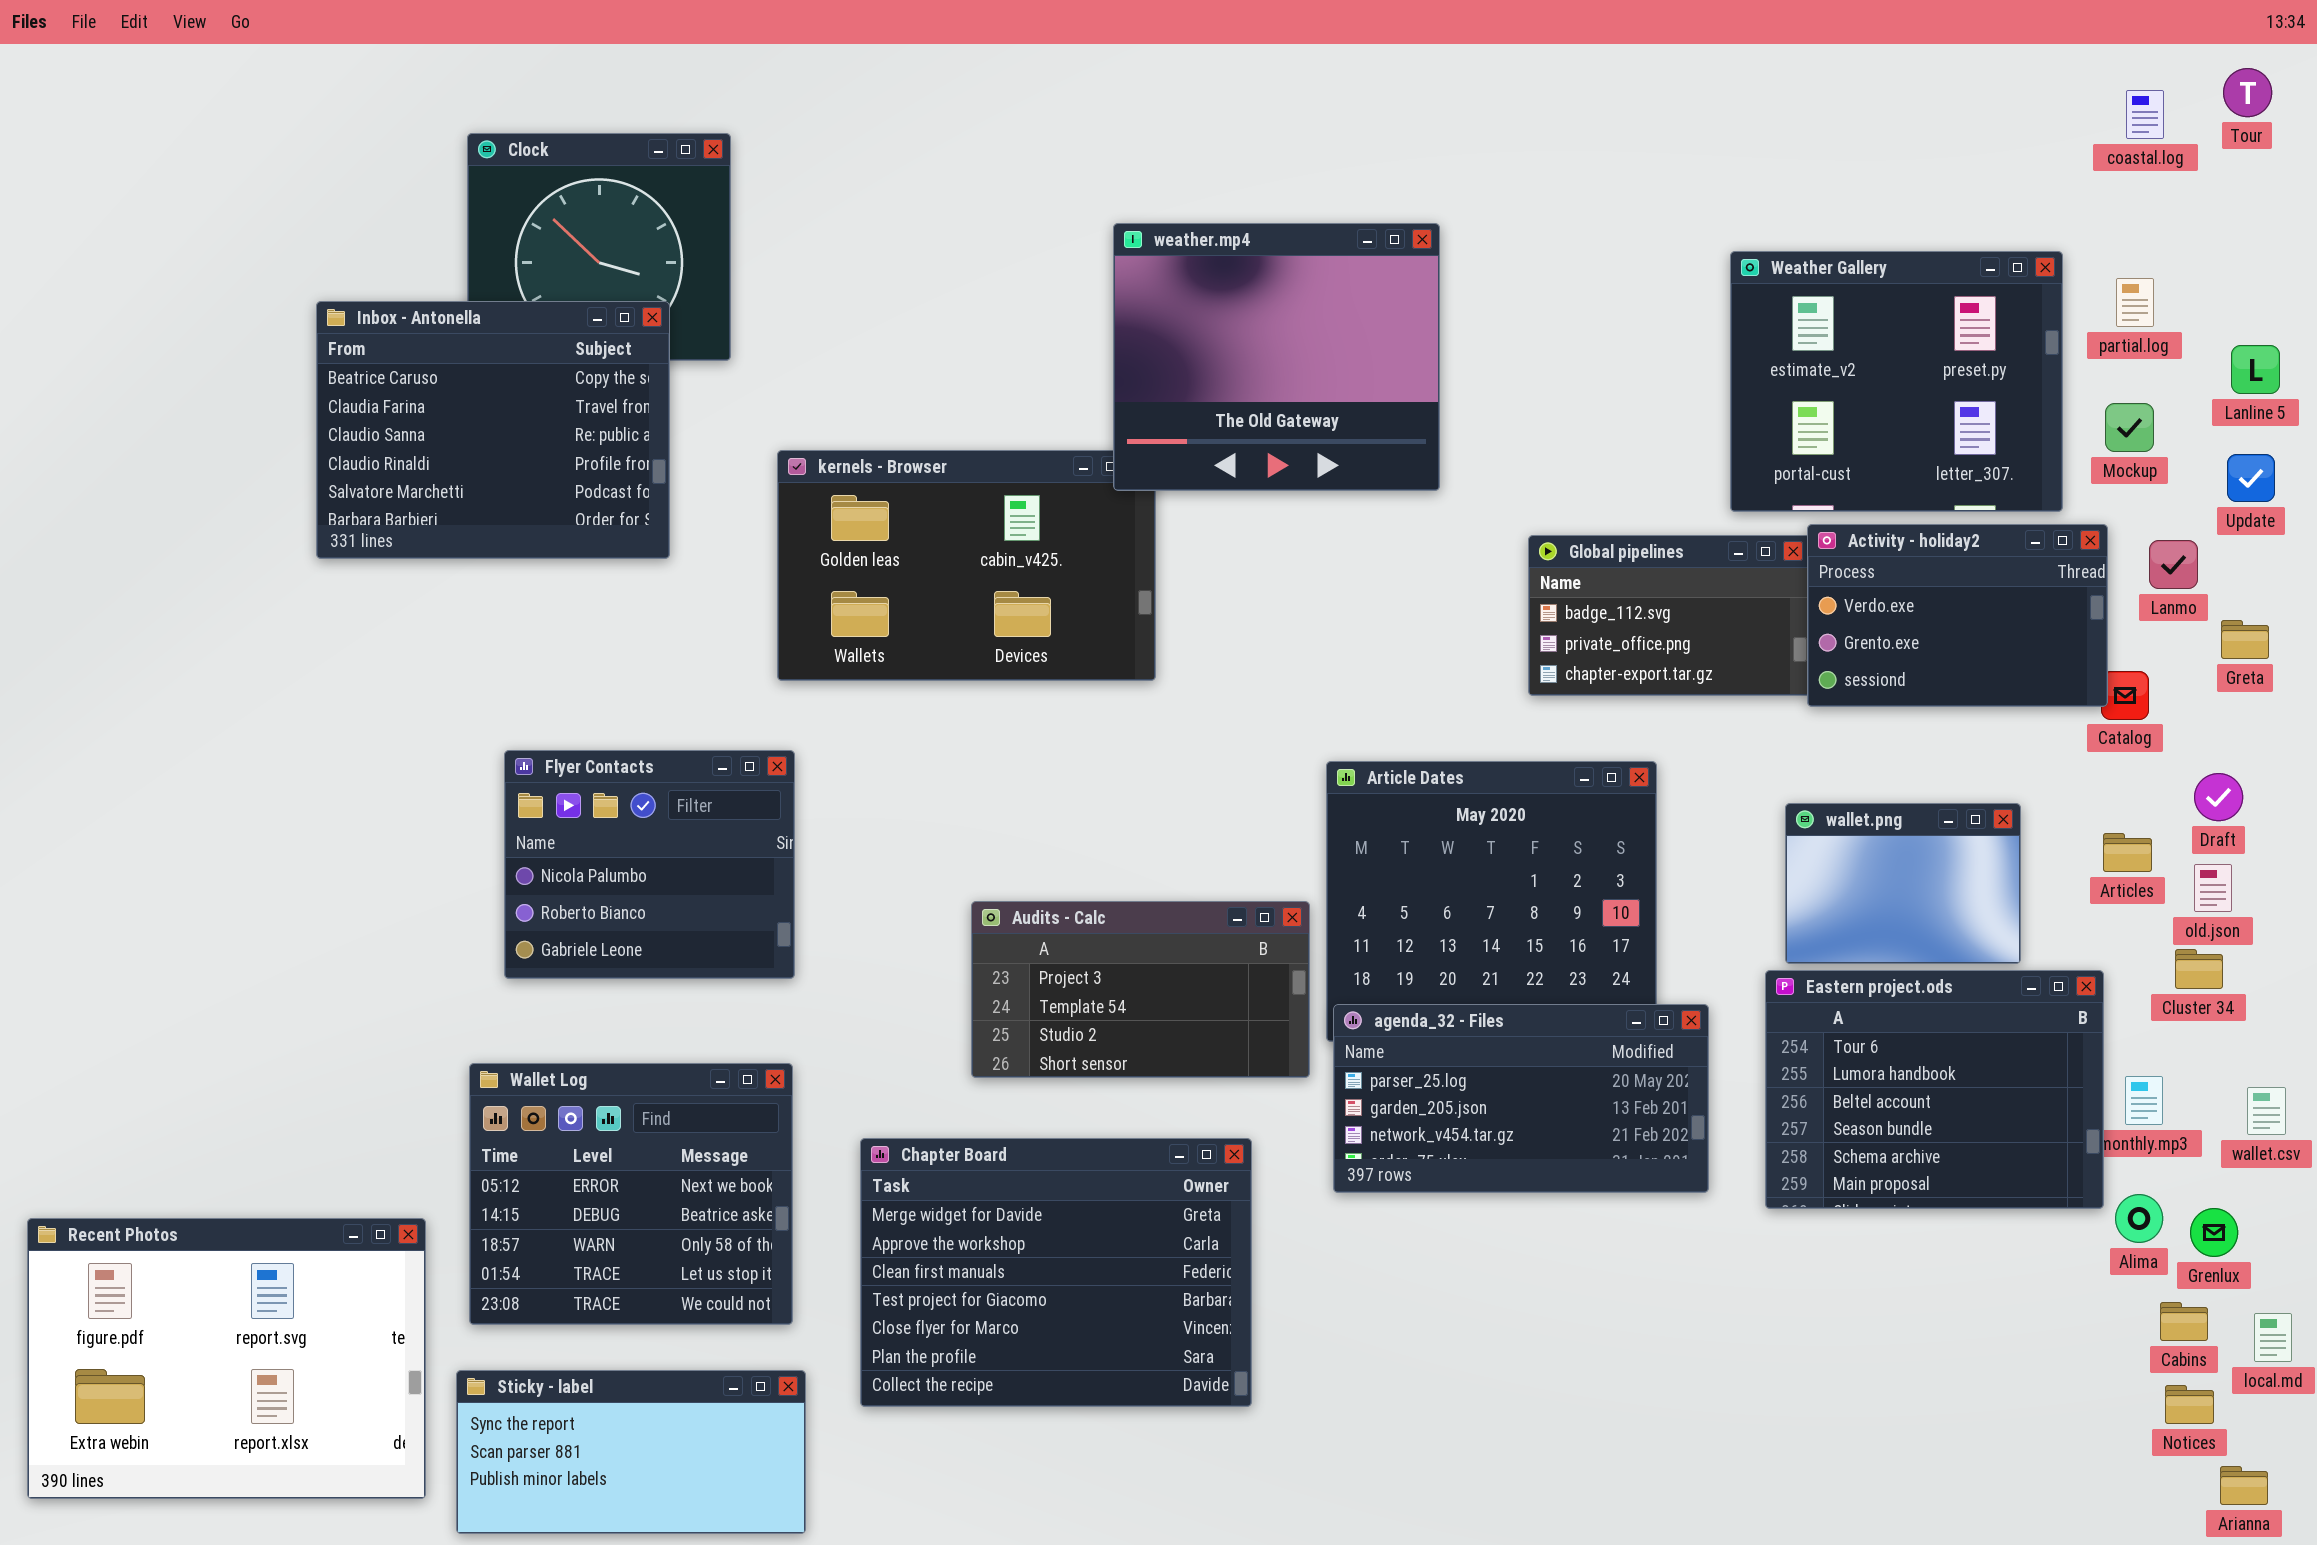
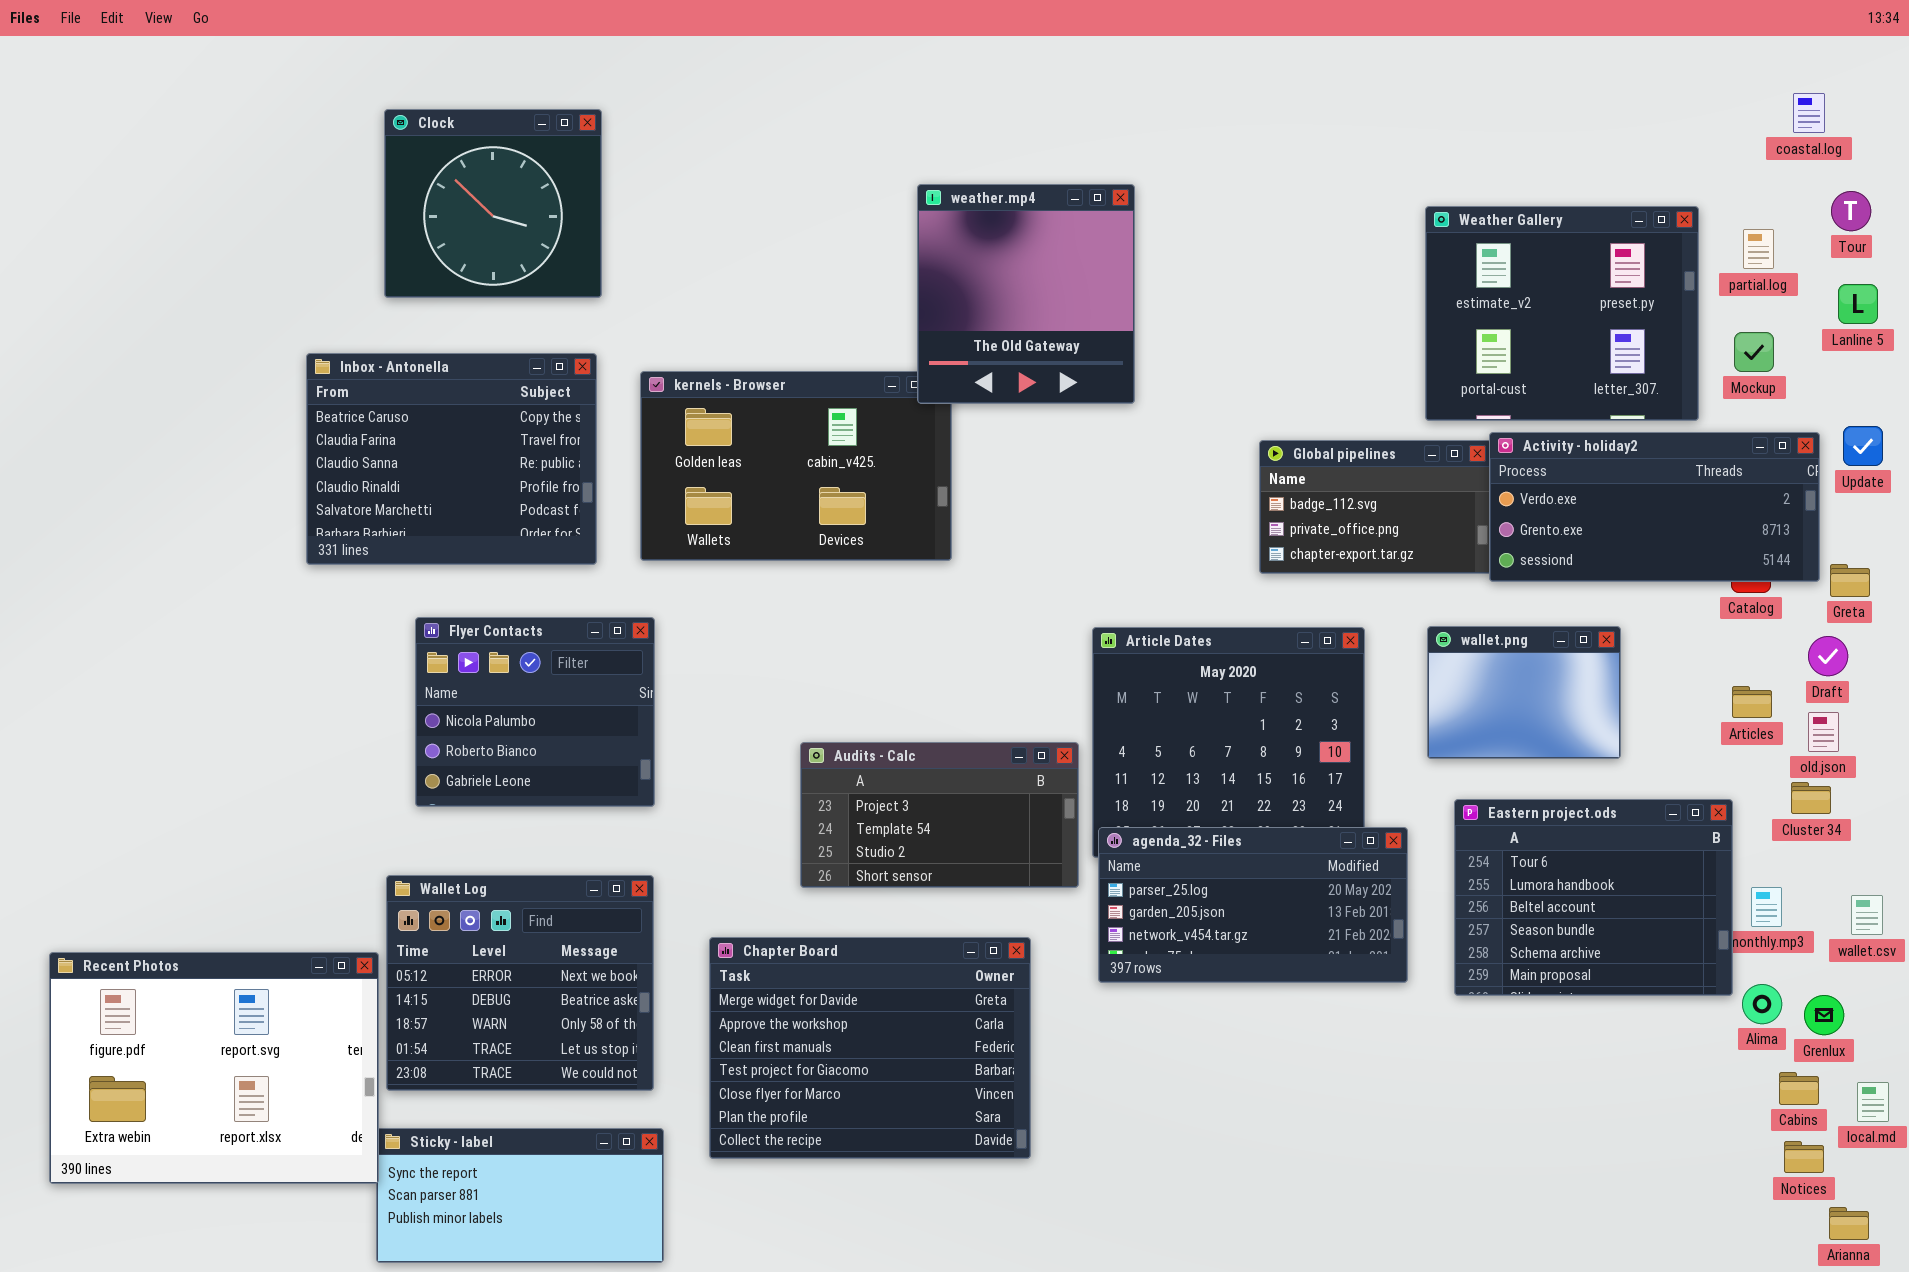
Tour: [2223,68,2272,117] -> [1831,191,1871,231], moved
coastal.log: [2126,90,2164,139] -> [1793,93,1825,133], moved
weather.mp4: [1113,223,1440,491] -> [917,184,1135,404], resized
Inbox - Antonella: [316,301,670,559] -> [306,353,597,565], moved
Update: [2227,454,2275,502] -> [1843,426,1883,466], moved
Activity - holiday2: [1807,524,2108,707] -> [1489,432,1820,582], resized
Greta: [2221,620,2269,659] -> [1830,564,1870,597], moved
wallet.png: [1785,803,2021,964] -> [1427,626,1621,759], moved
Recent Photos: [27,1218,426,1499] -> [49,952,379,1184], moved

